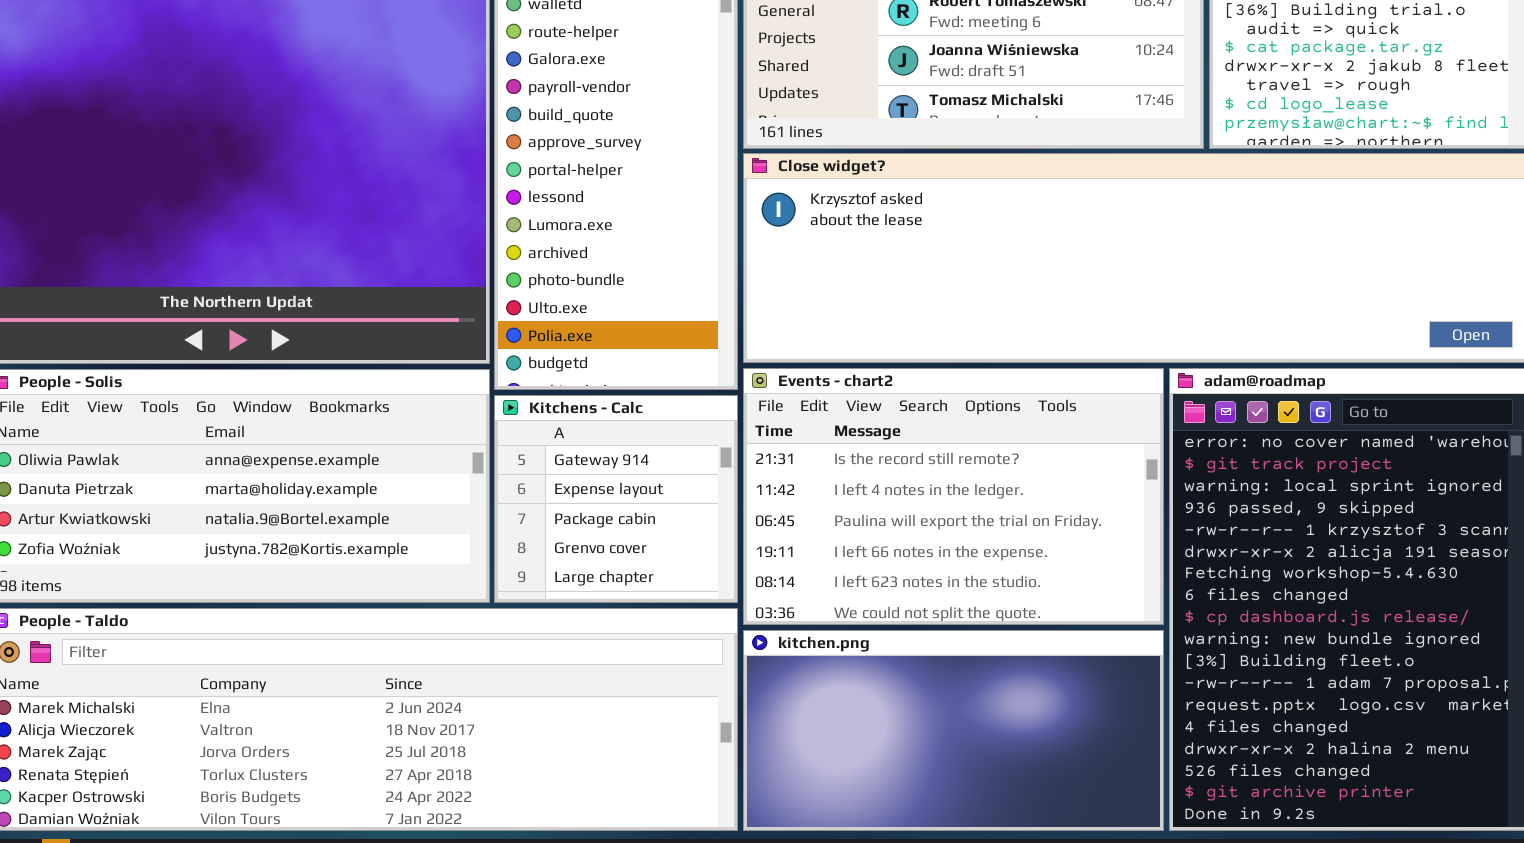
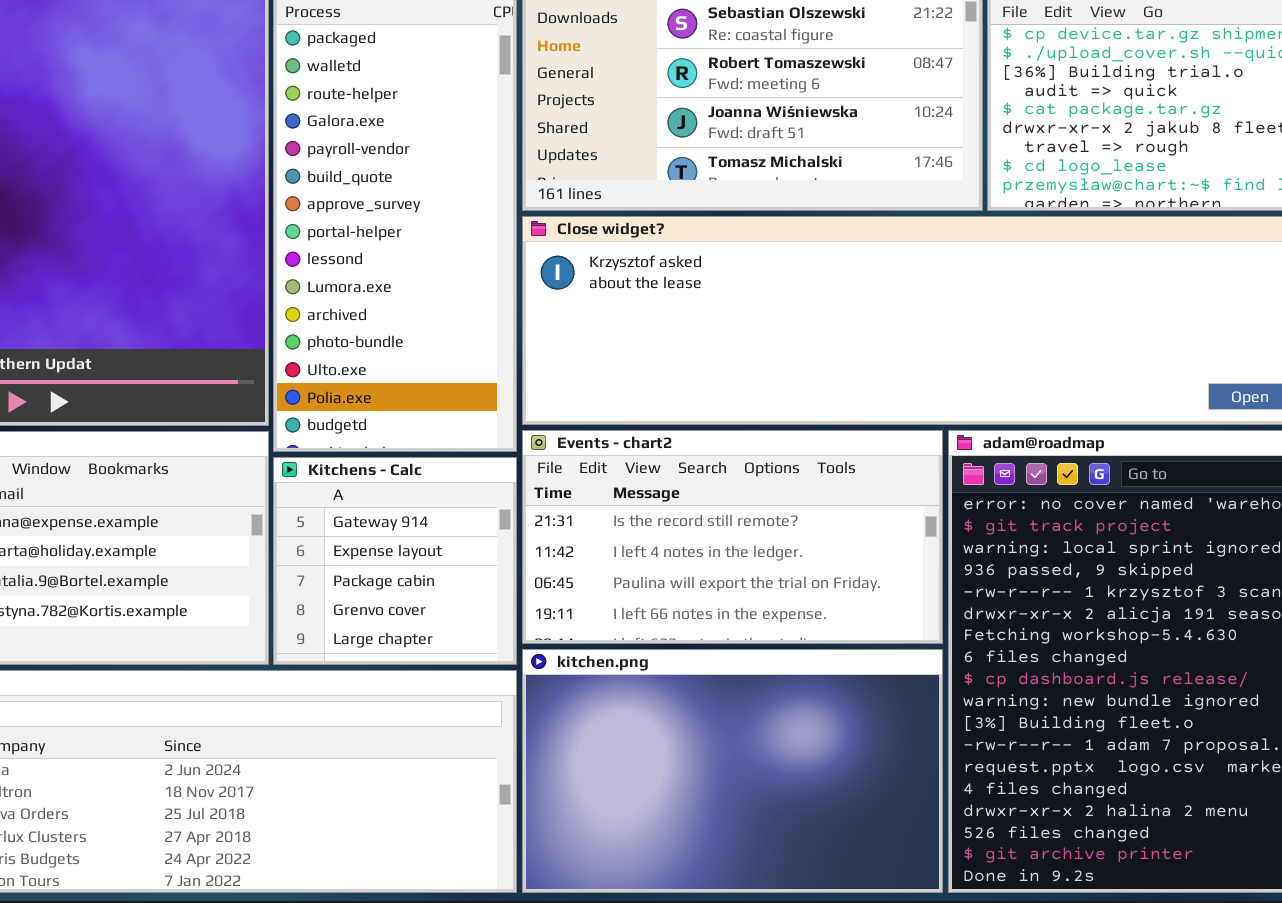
Events - chart2: [743,368,1164,625] -> [522,430,943,644], resized
kitchen.png: [743,630,1164,831] -> [522,649,943,893], resized

